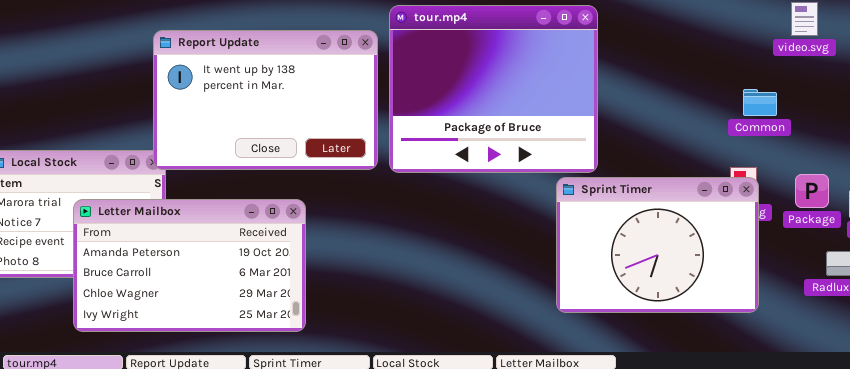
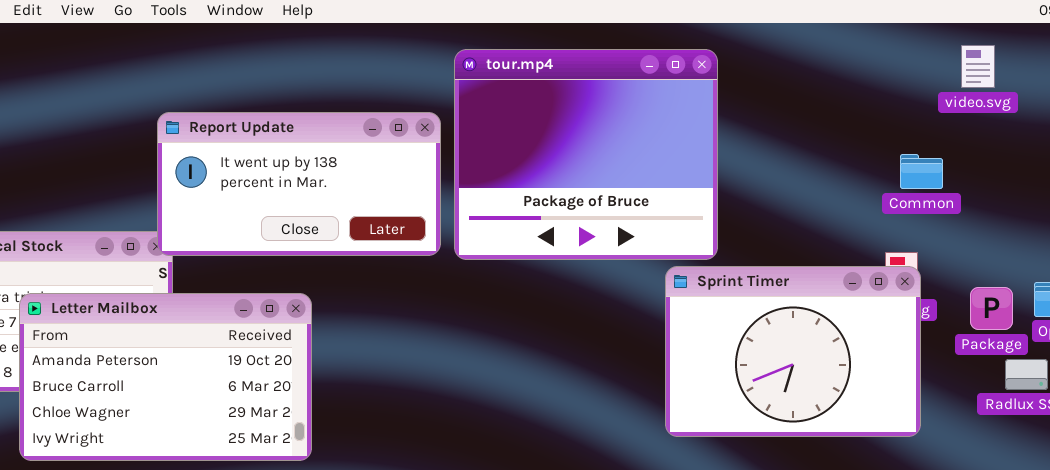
Report Update: [153,30,378,170] -> [157,112,441,256], resized
Package: [795,174,829,208] -> [970,287,1013,330], moved
Letter Mailbox: [73,199,306,332] -> [19,293,312,461], moved

